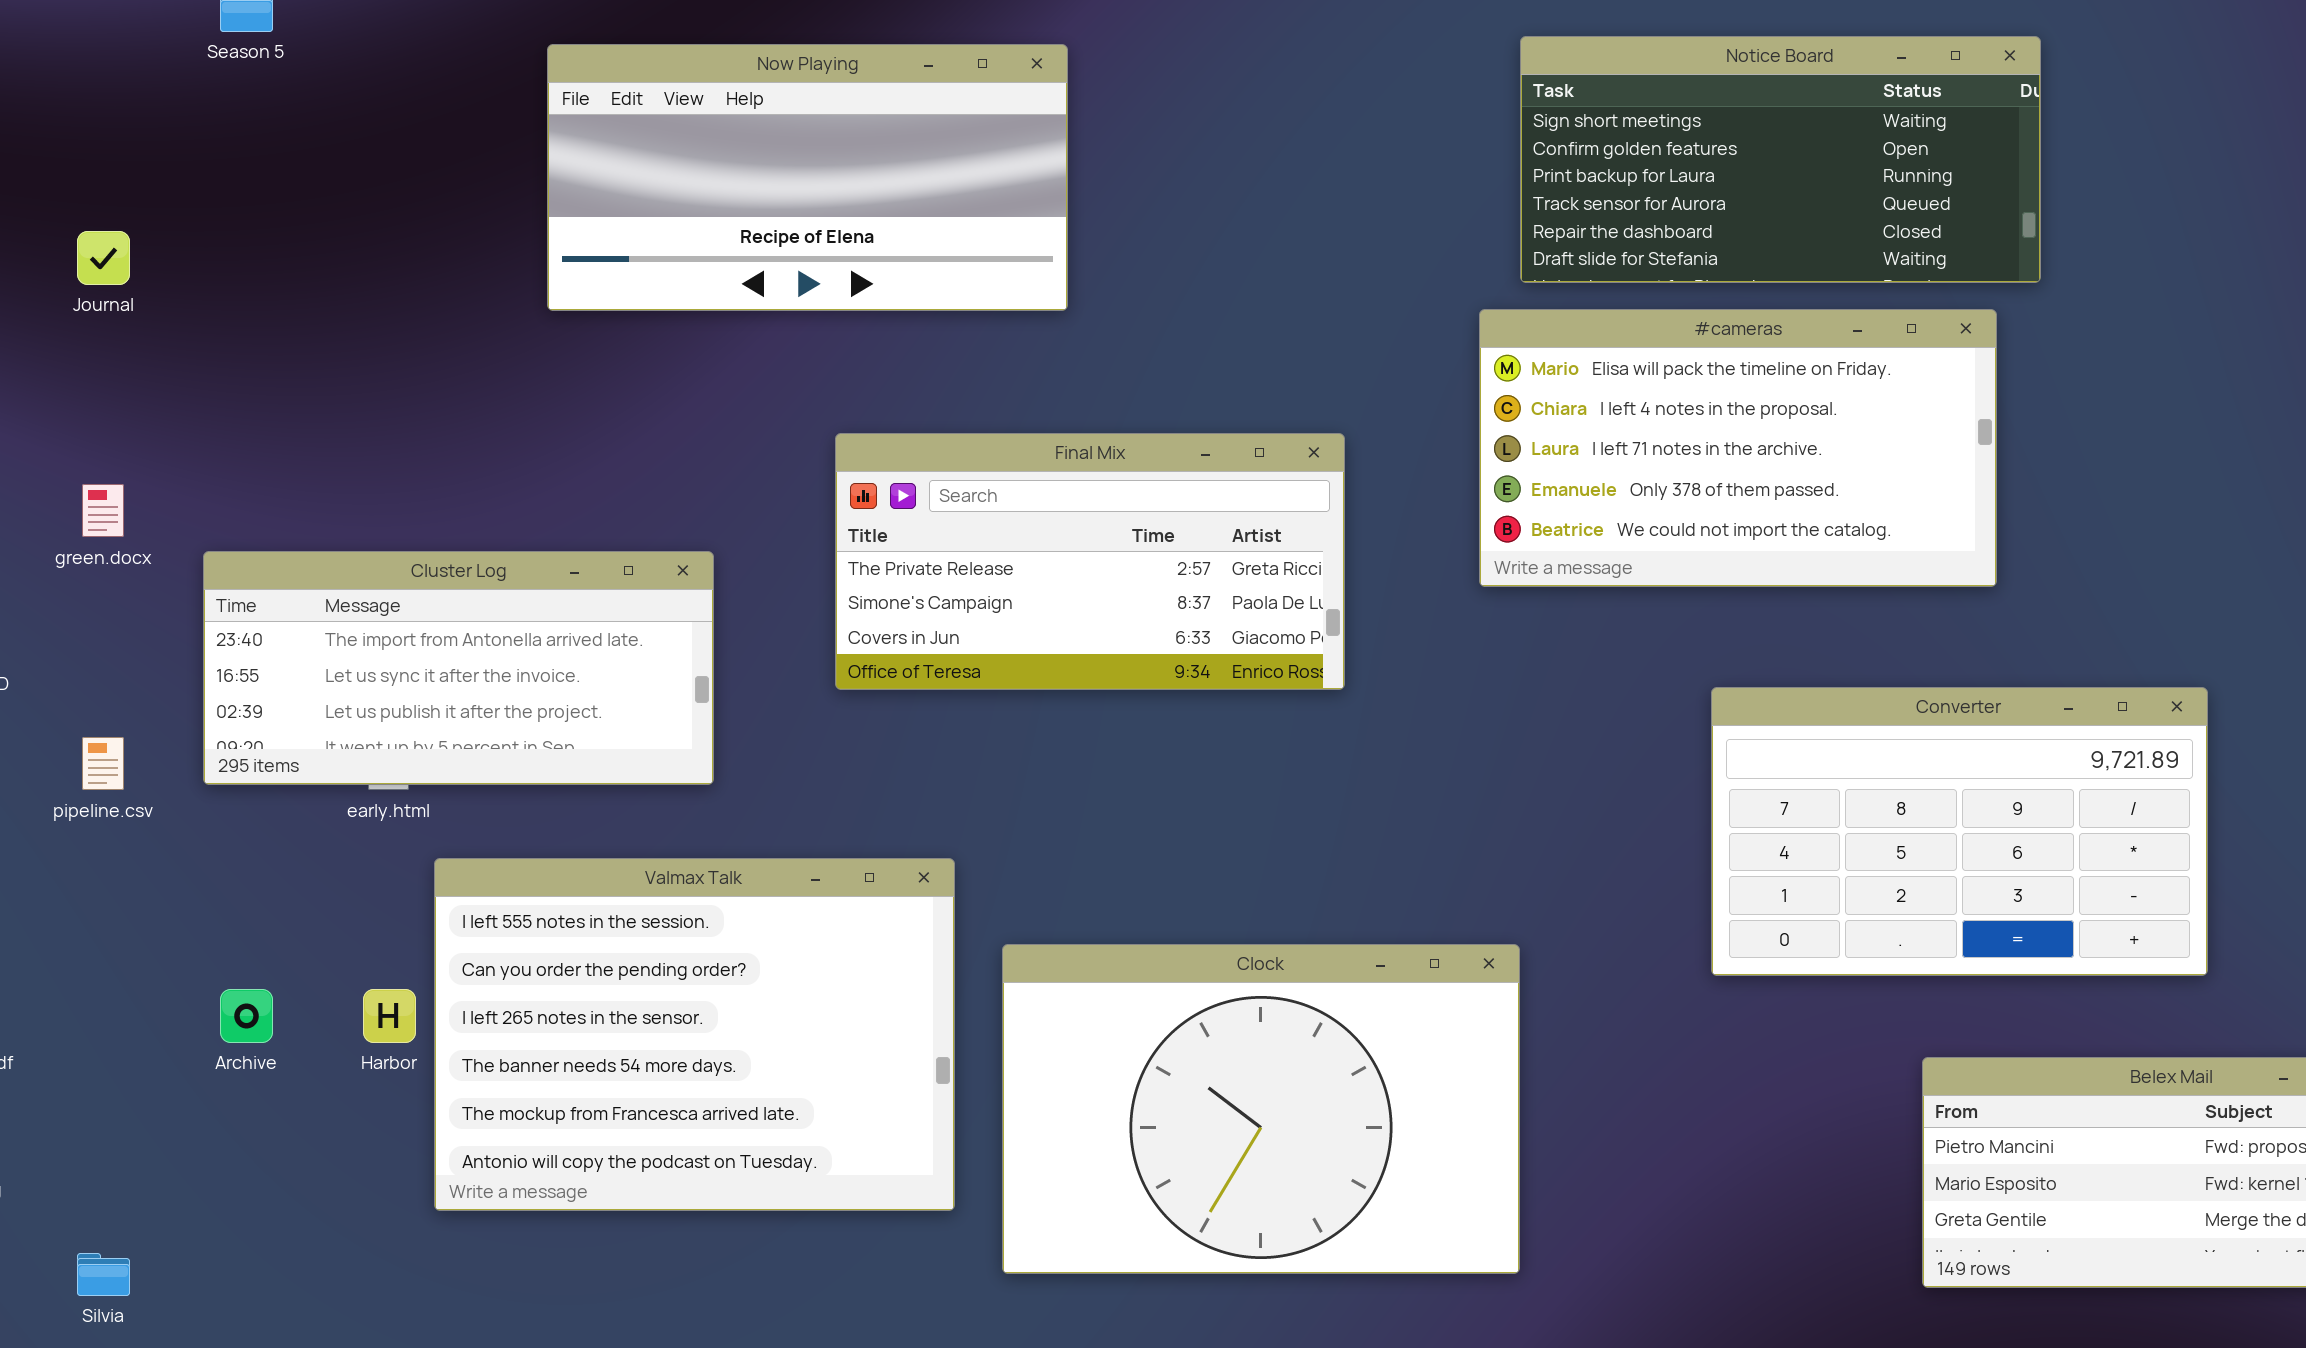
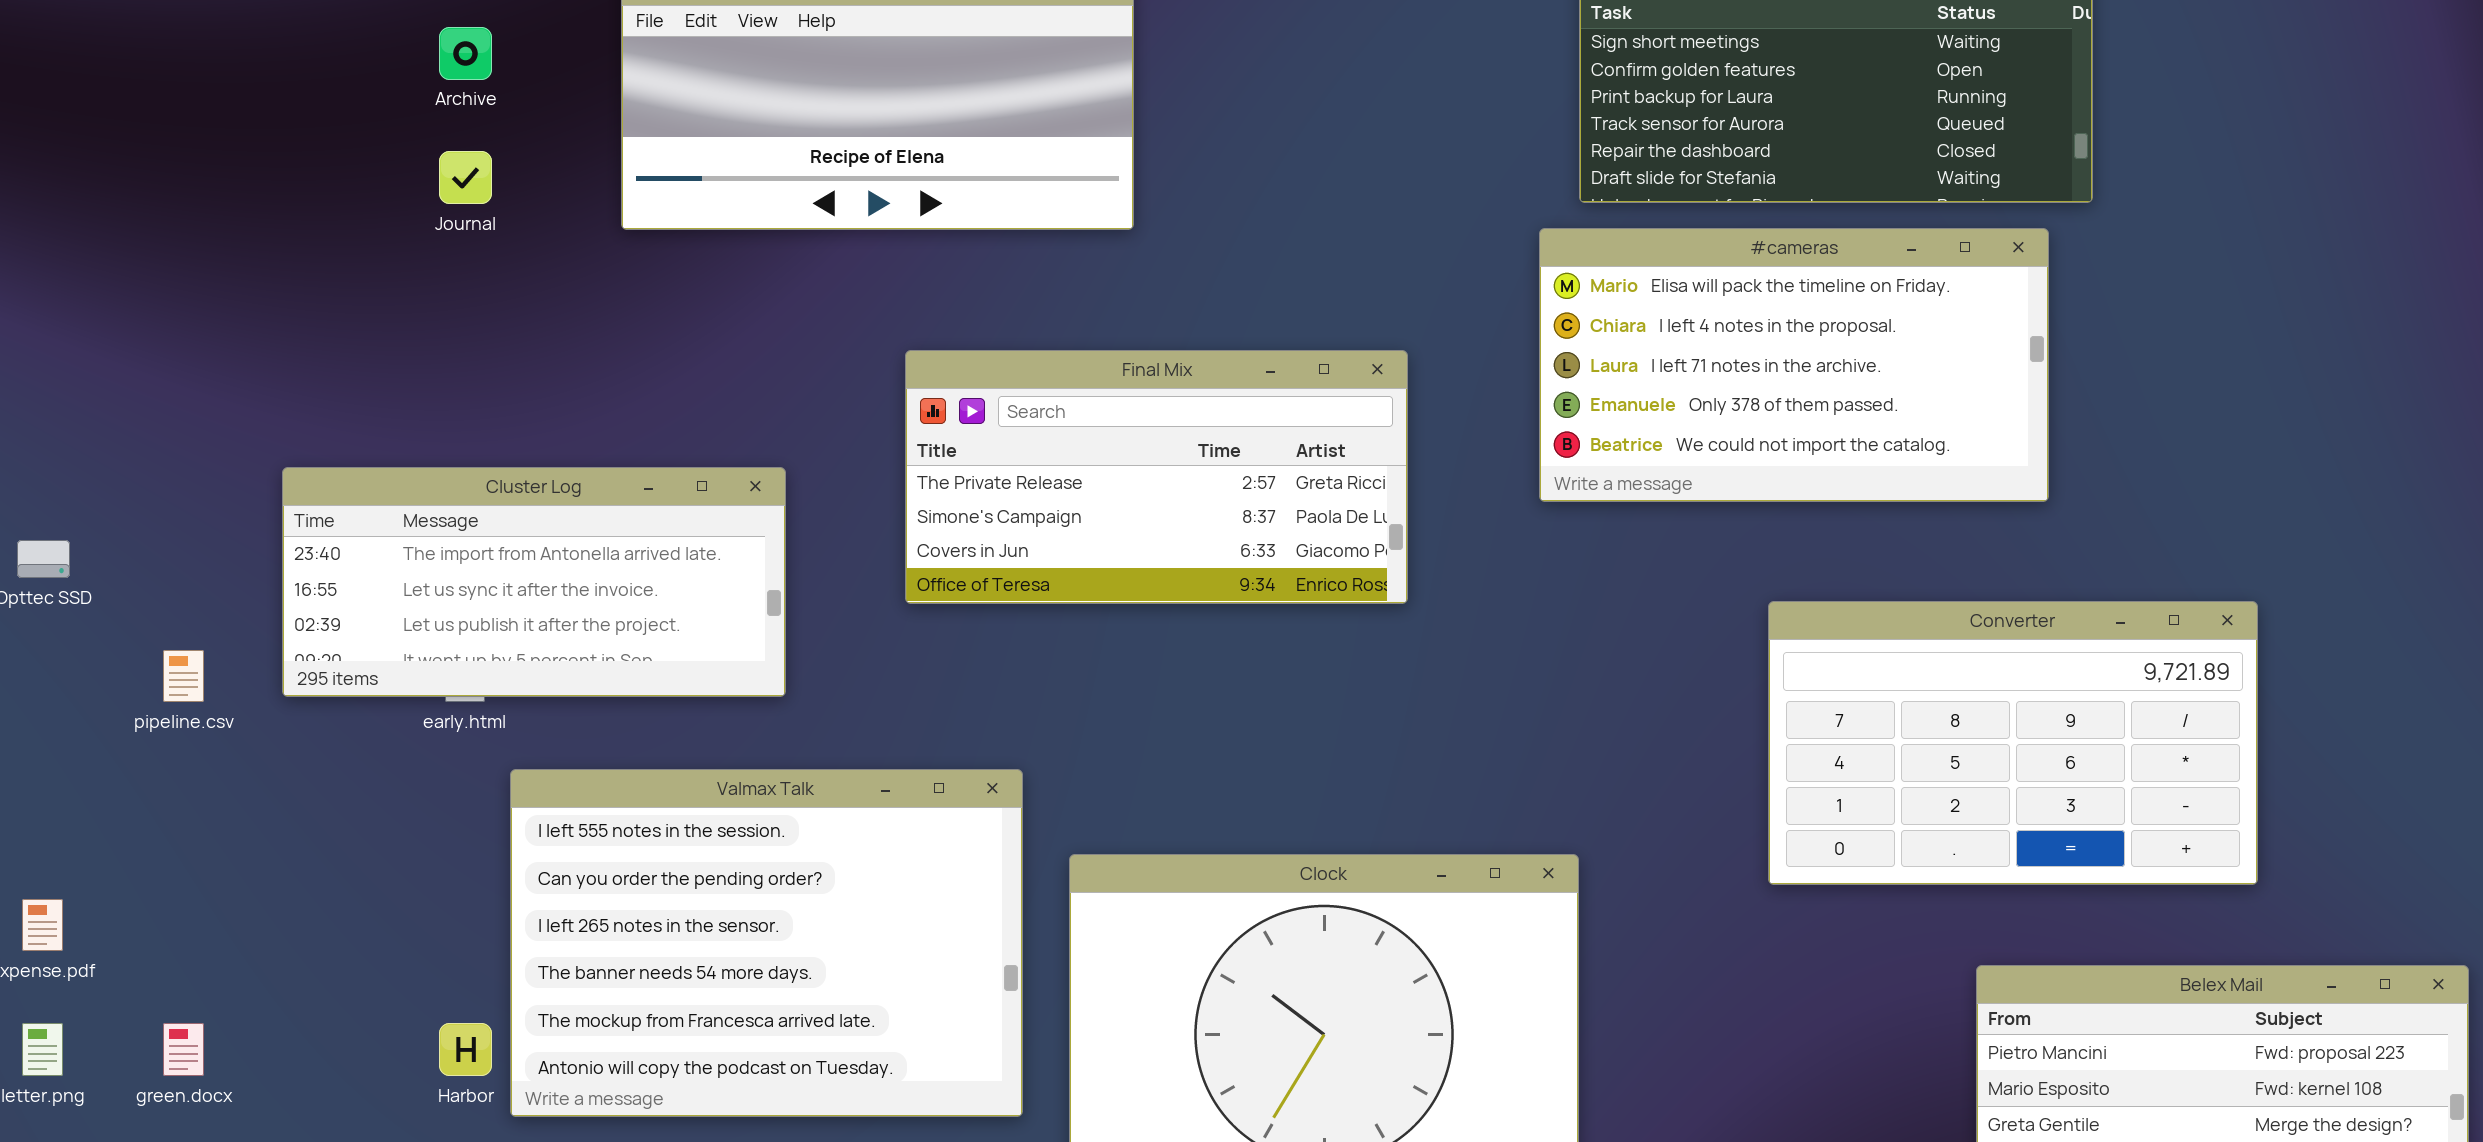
Journal: [77,231,130,285] -> [439,151,492,204], moved
green.docx: [82,484,124,537] -> [163,1023,204,1076], moved
Archive: [220,989,273,1043] -> [439,27,492,80], moved
Harbor: [363,989,416,1043] -> [439,1023,492,1076], moved

